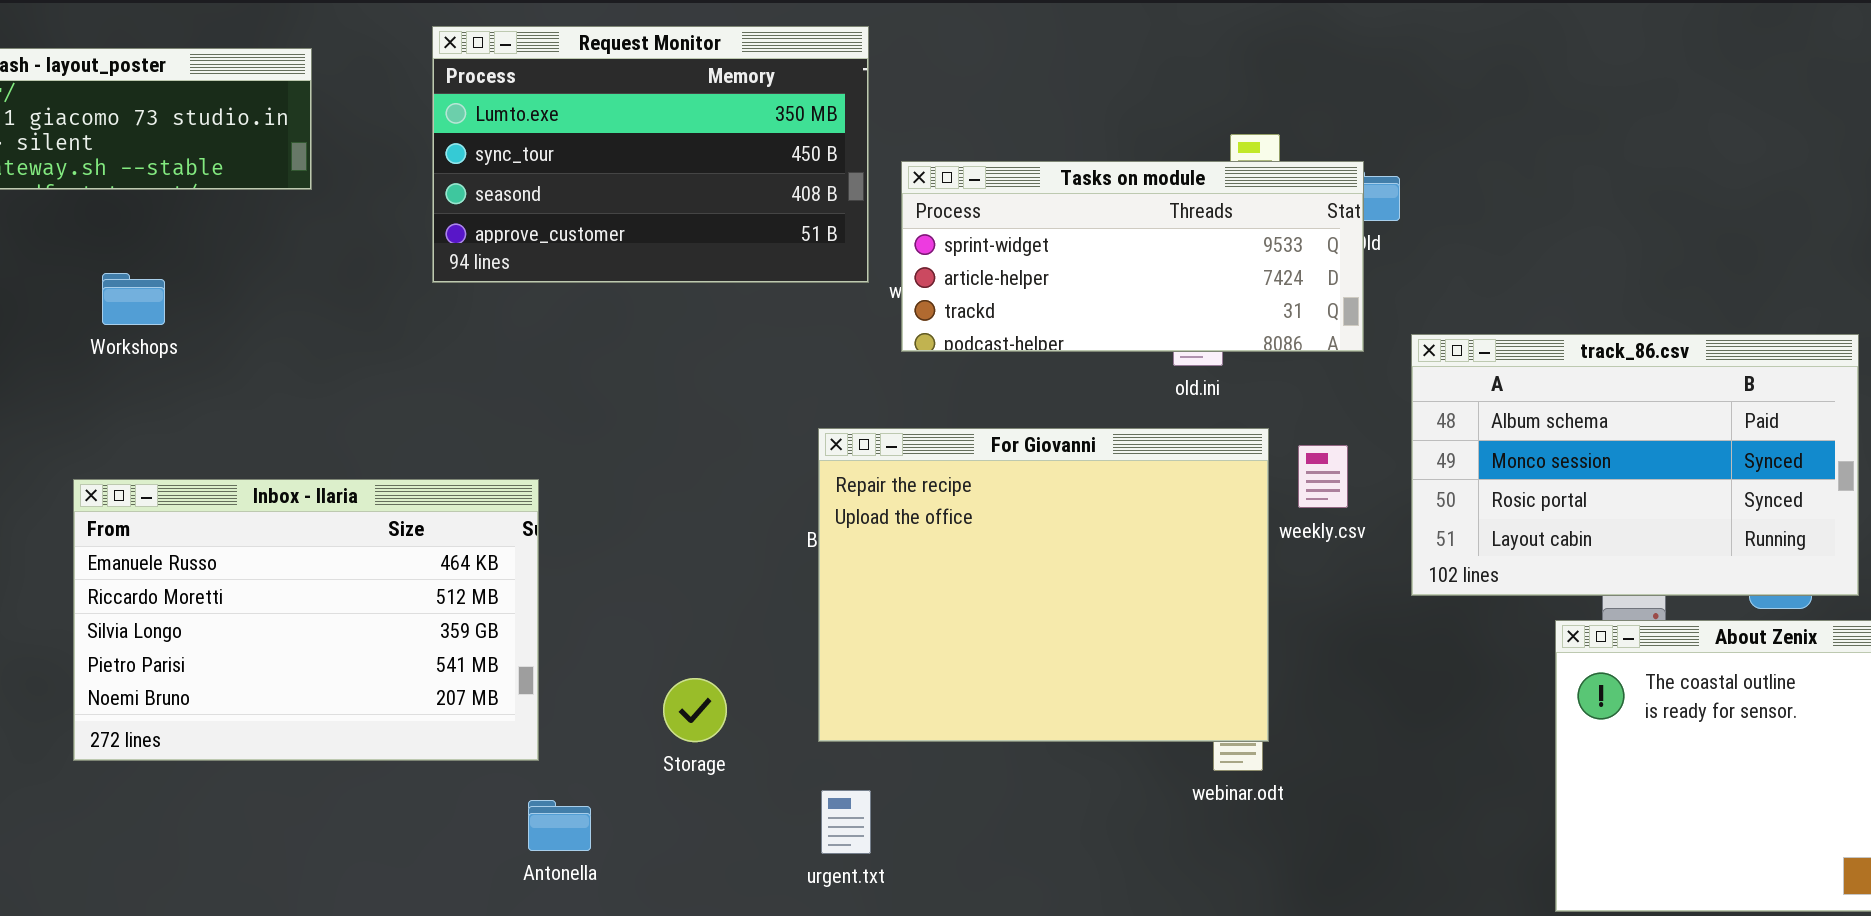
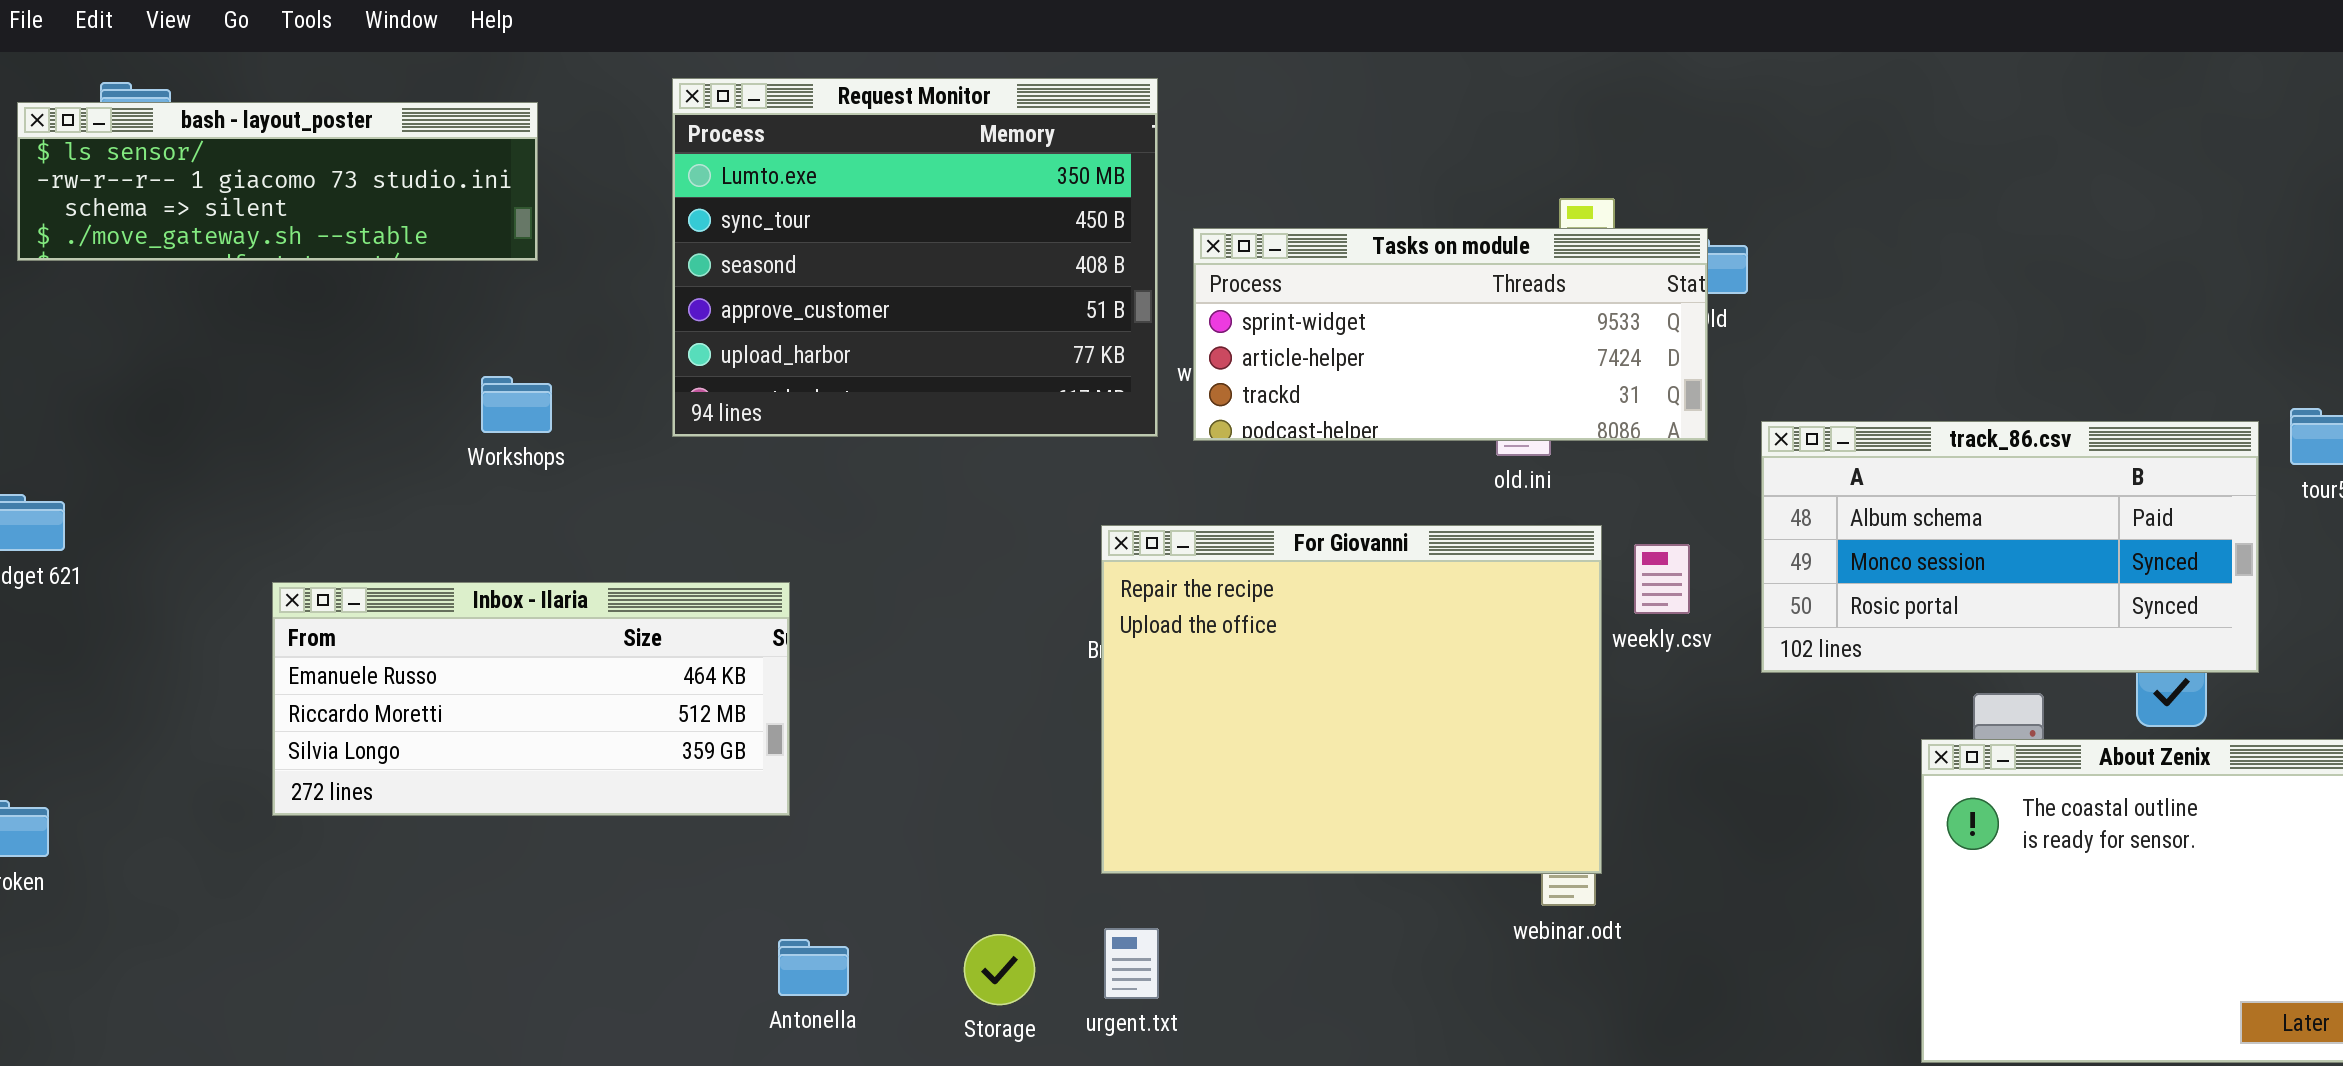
Request Monitor: [432,26,869,283] -> [672,78,1158,437], resized
Workshops: [102,273,165,325] -> [481,376,552,433], moved
track_86.csv: [1411,334,1859,596] -> [1761,421,2259,673], resized
Inbox - Ilaria: [73,479,539,761] -> [272,582,790,816], resized
Storage: [663,678,727,742] -> [964,934,1035,1005], moved

